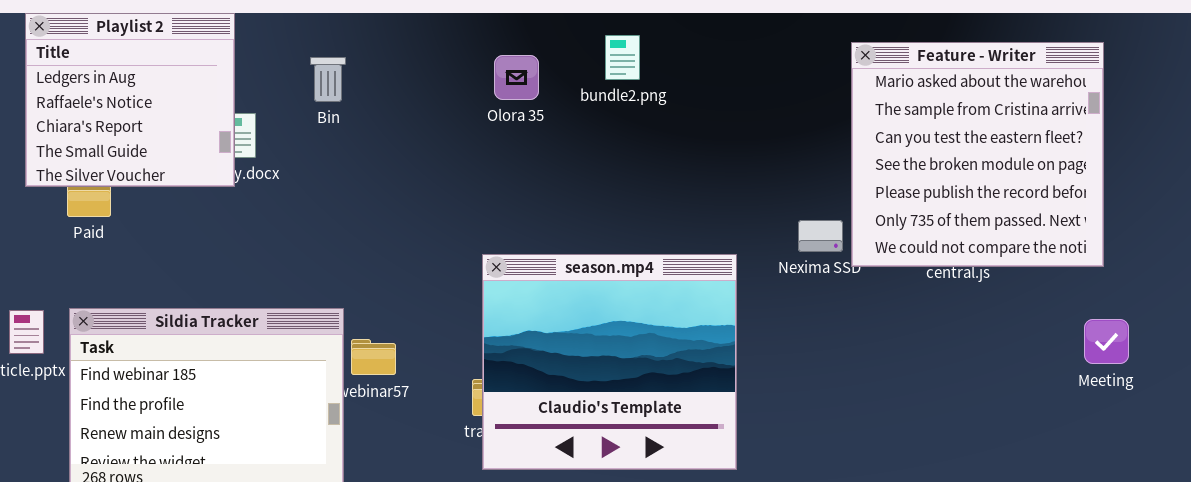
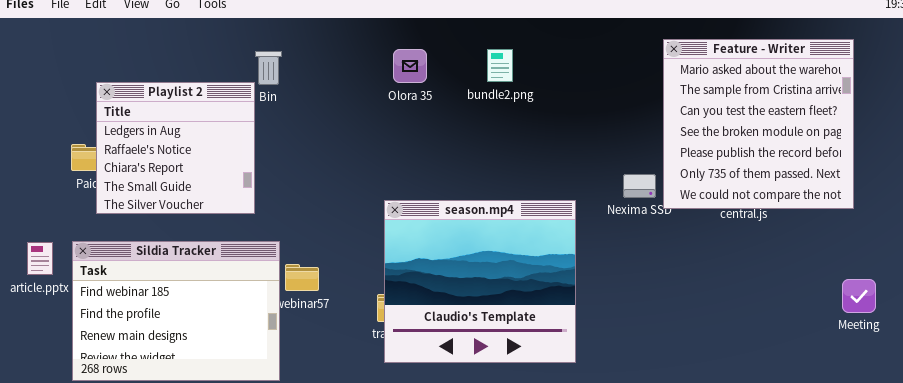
Playlist 2: [25,13,235,187] -> [96,82,255,214], moved
bundle2.png: [605,35,640,80] -> [487,49,513,82], moved
Meeting: [1084,319,1129,364] -> [842,279,876,313], moved

